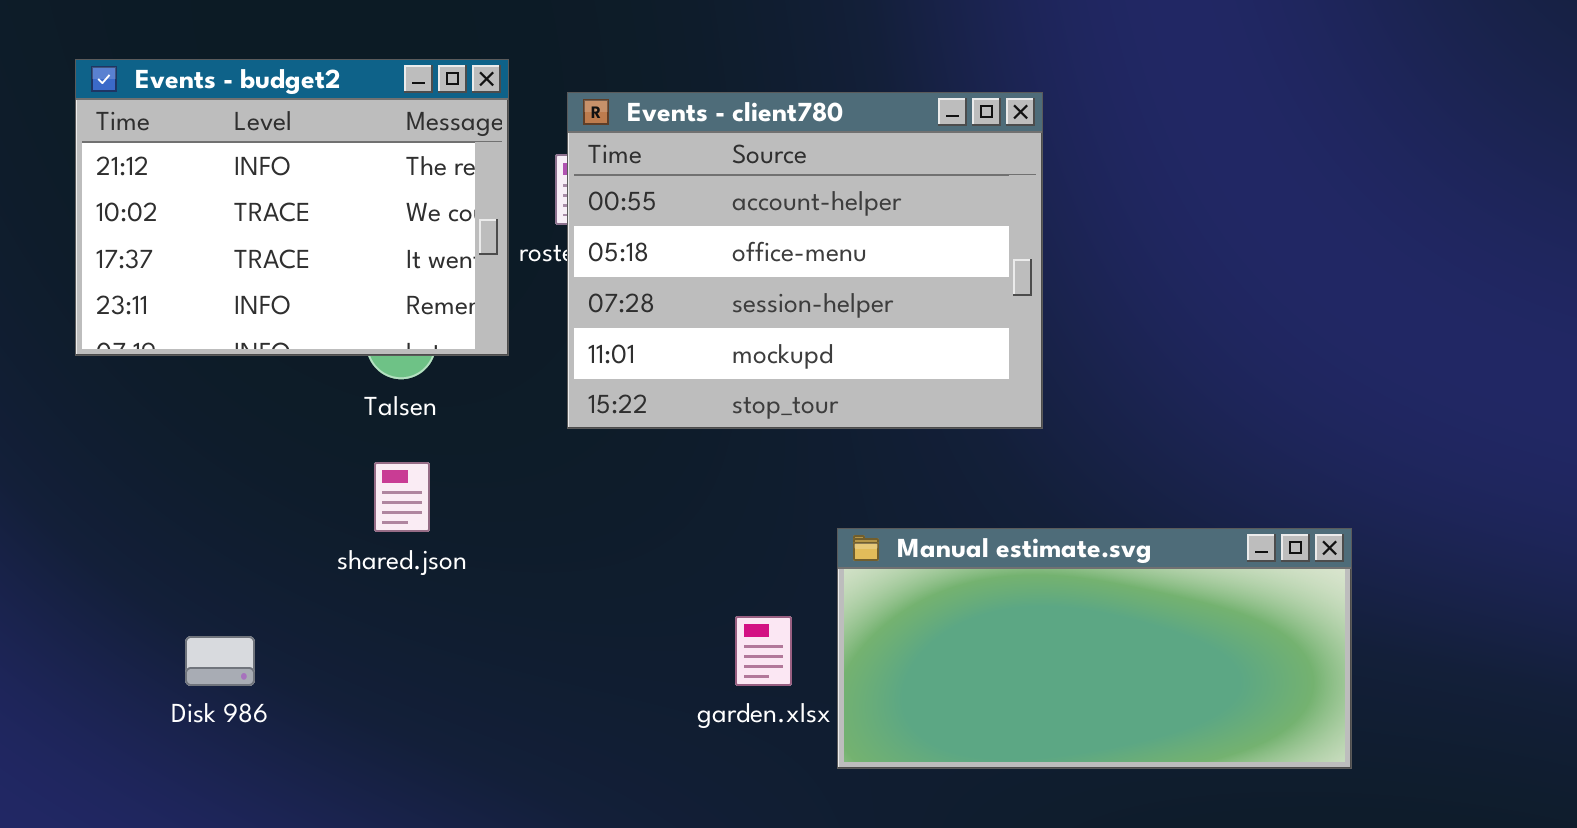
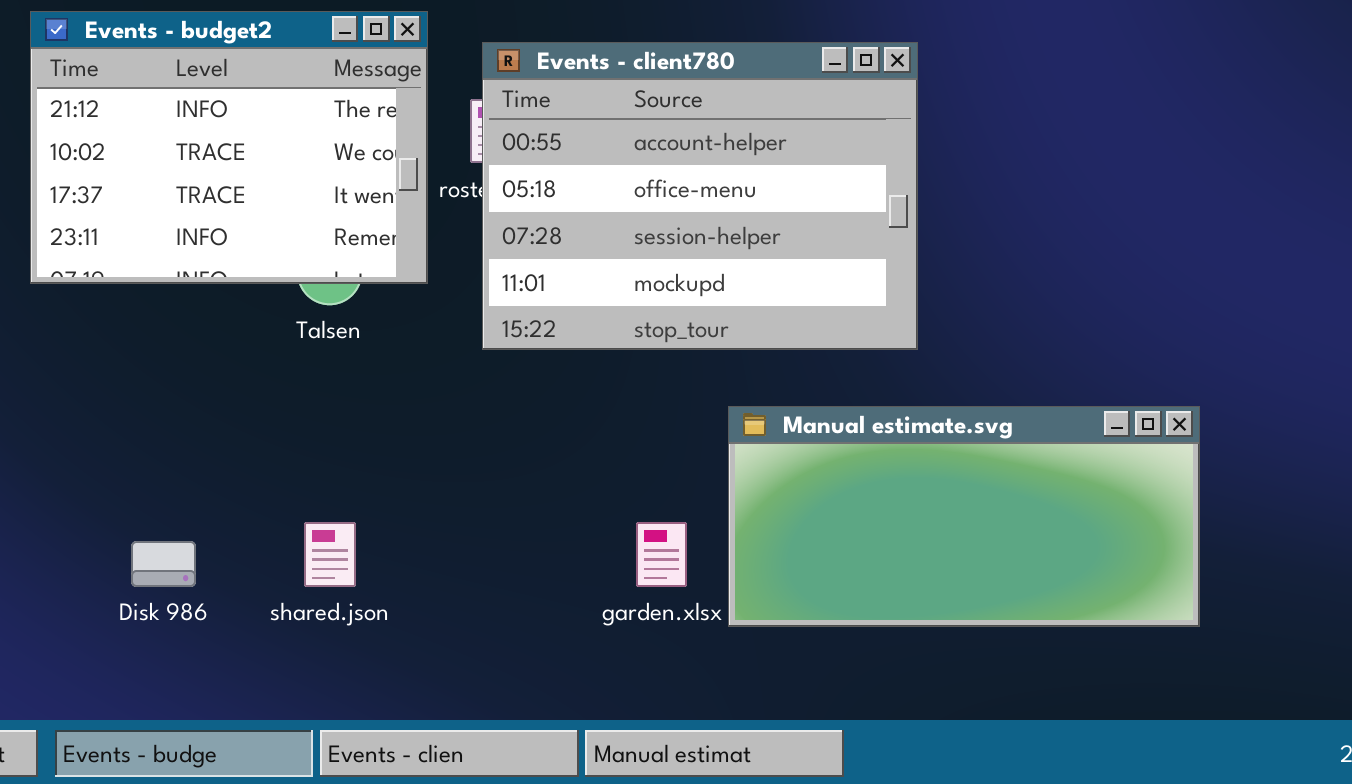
shared.json: [374,462,430,532] -> [304,522,356,587], moved
Manual estimate.svg: [837,528,1352,769] -> [728,406,1200,627], moved

